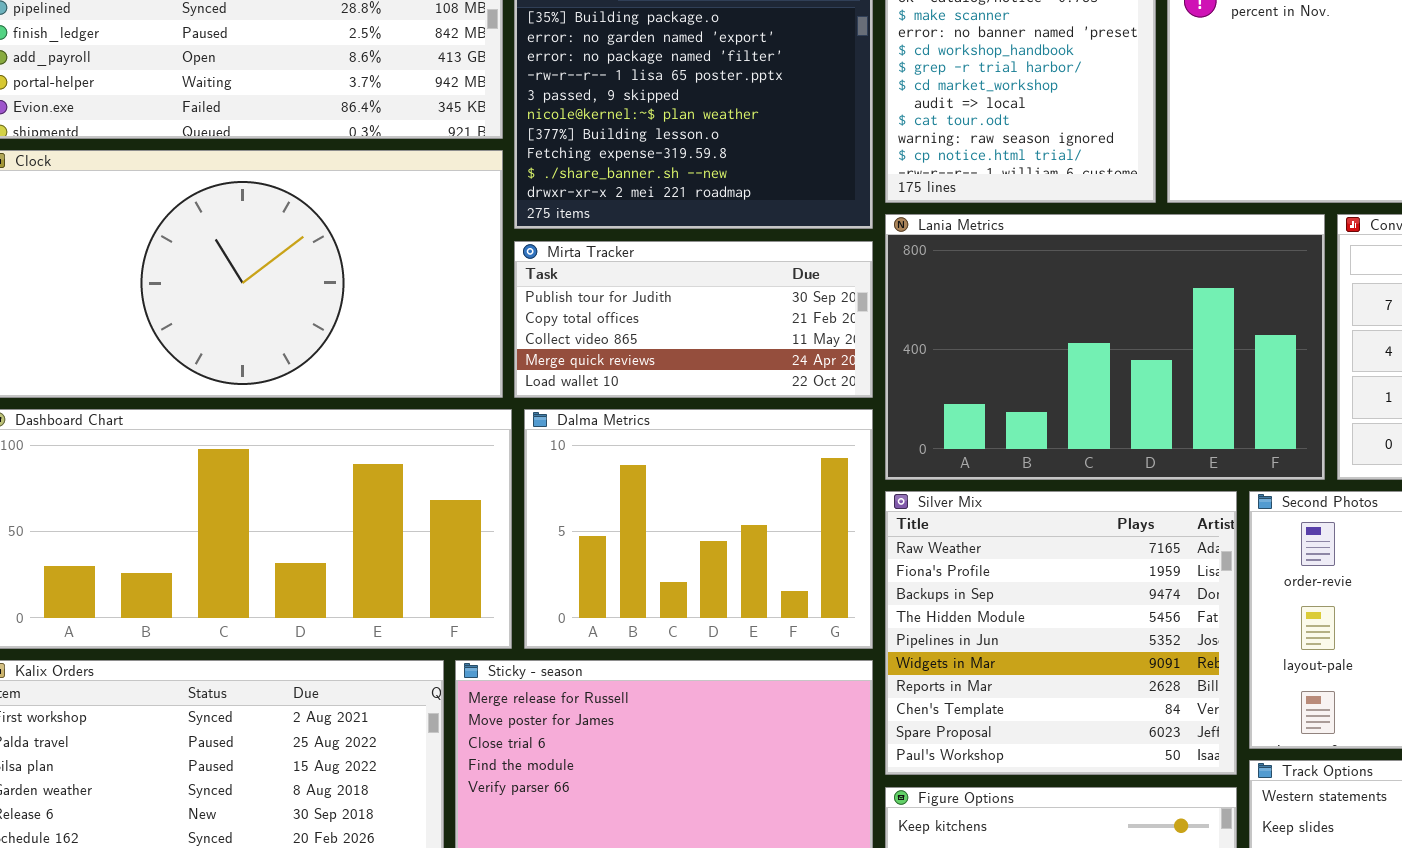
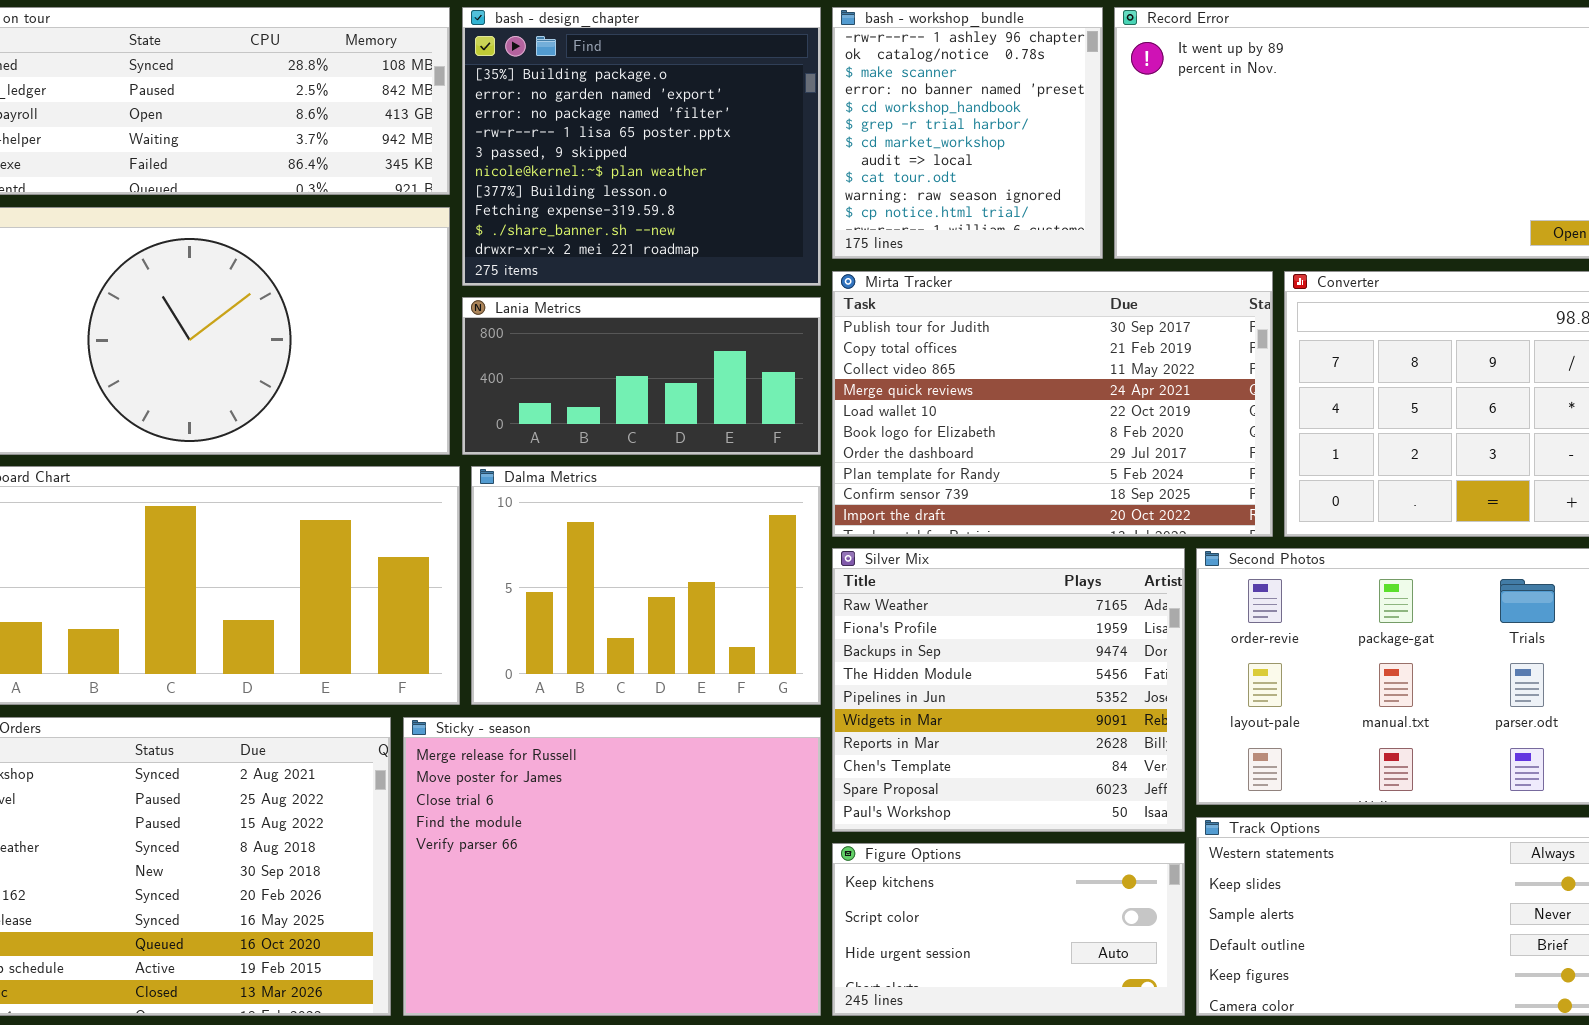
Lania Metrics: [885,214,1325,480] -> [462,297,821,455], moved, resized
Mirta Tracker: [514,241,873,398] -> [832,271,1273,537], moved, resized

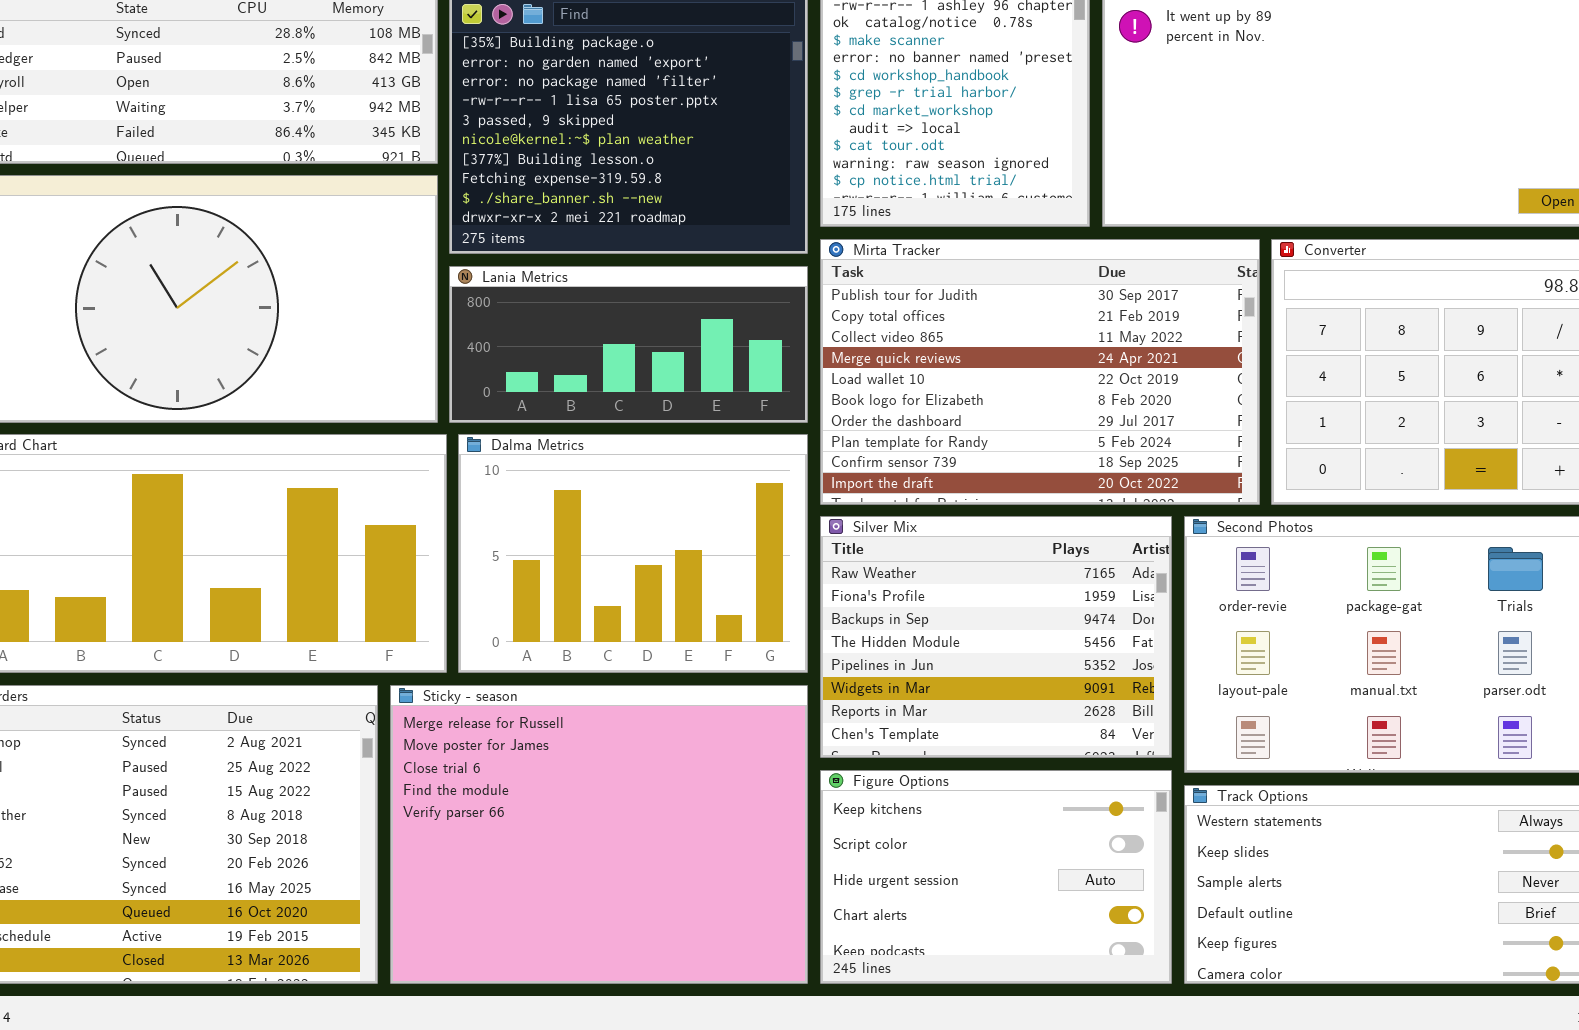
Silver Mix: [832,548,1185,832] -> [820,516,1172,758], resized
Figure Options: [832,843,1185,1016] -> [820,770,1172,984], resized

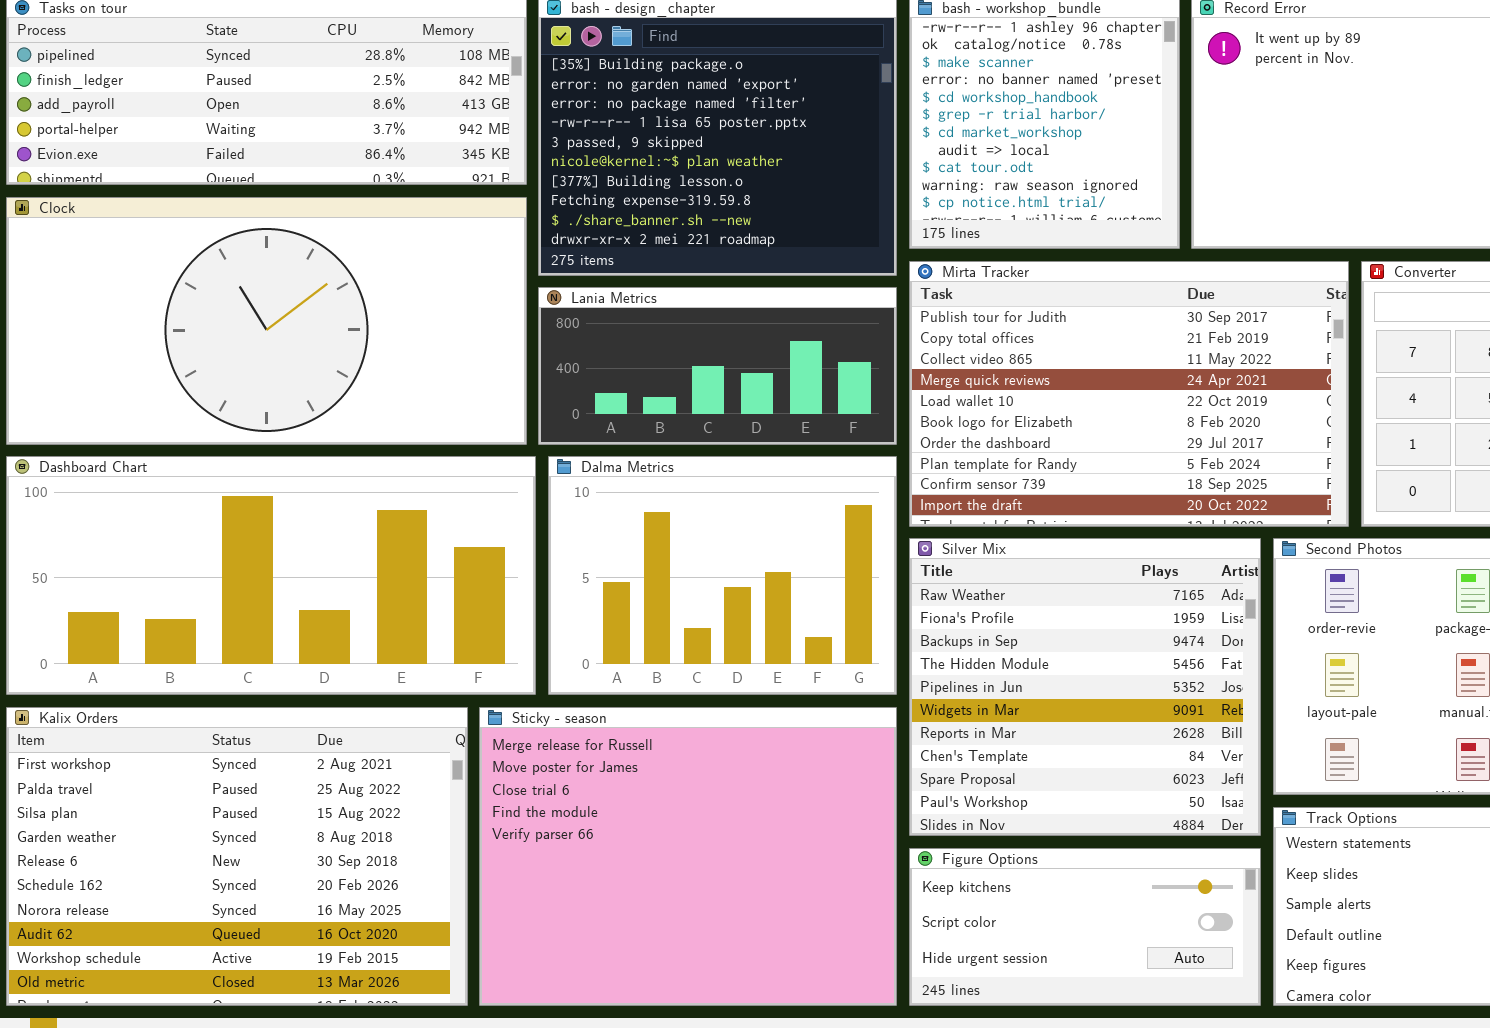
Silver Mix: [820,516,1172,758] -> [909,538,1261,836], resized
Figure Options: [820,770,1172,984] -> [909,848,1261,1006], resized

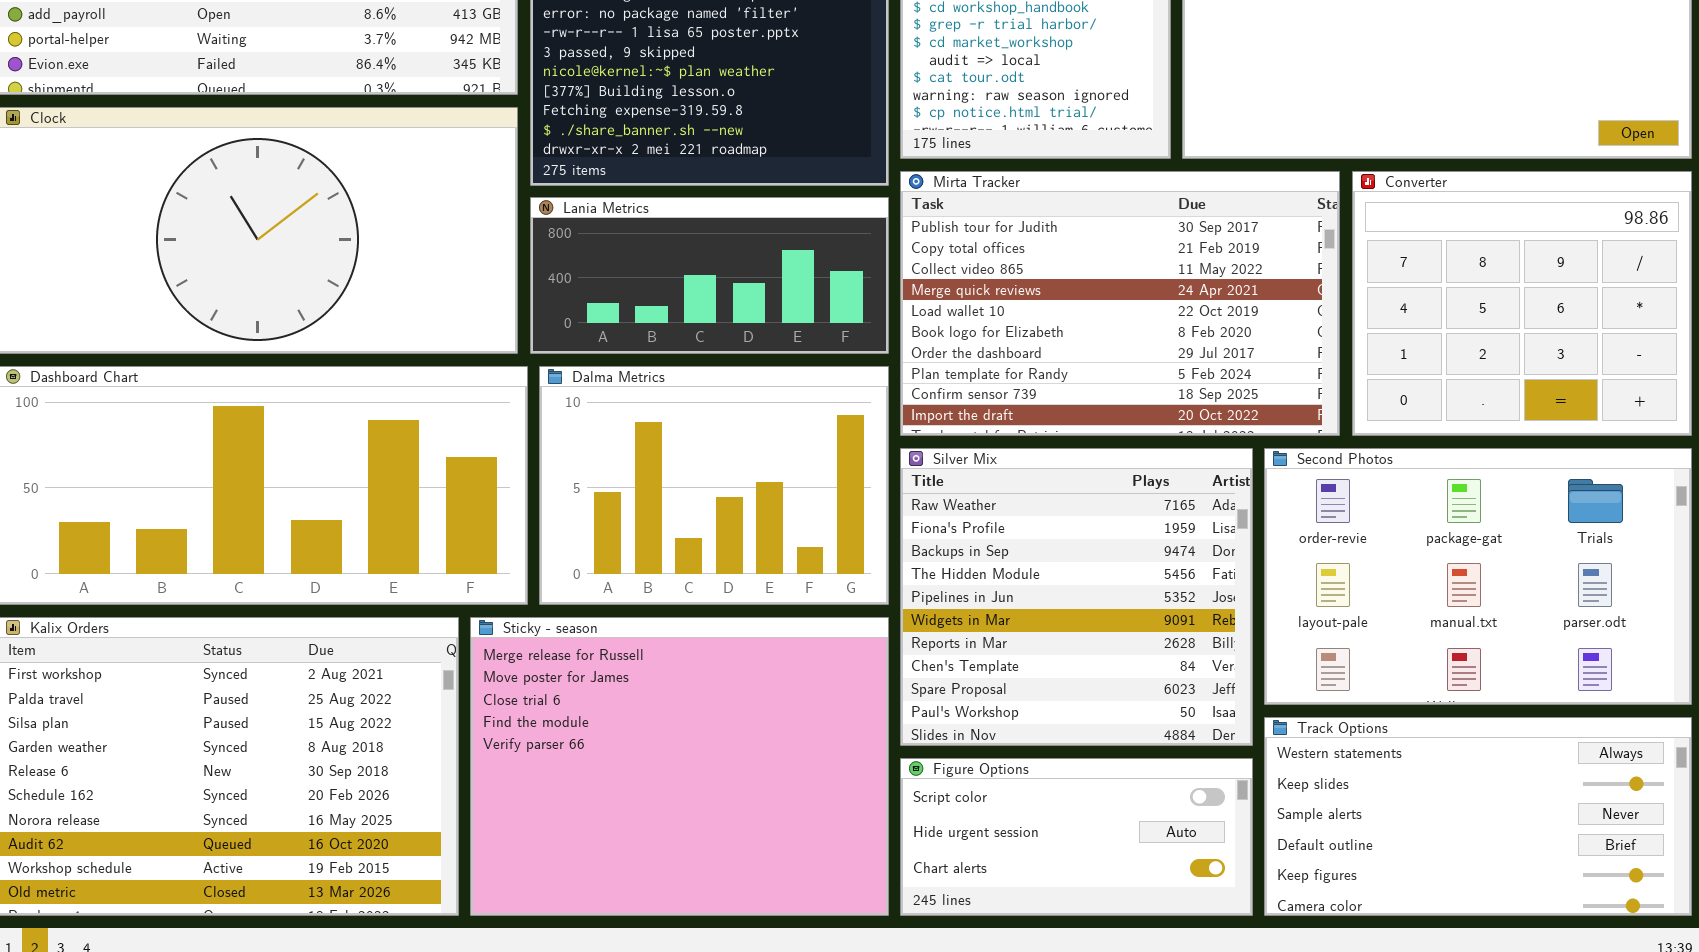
Figure Options: [909,848,1261,1006] -> [900,758,1253,916], scrolled down 1 row

